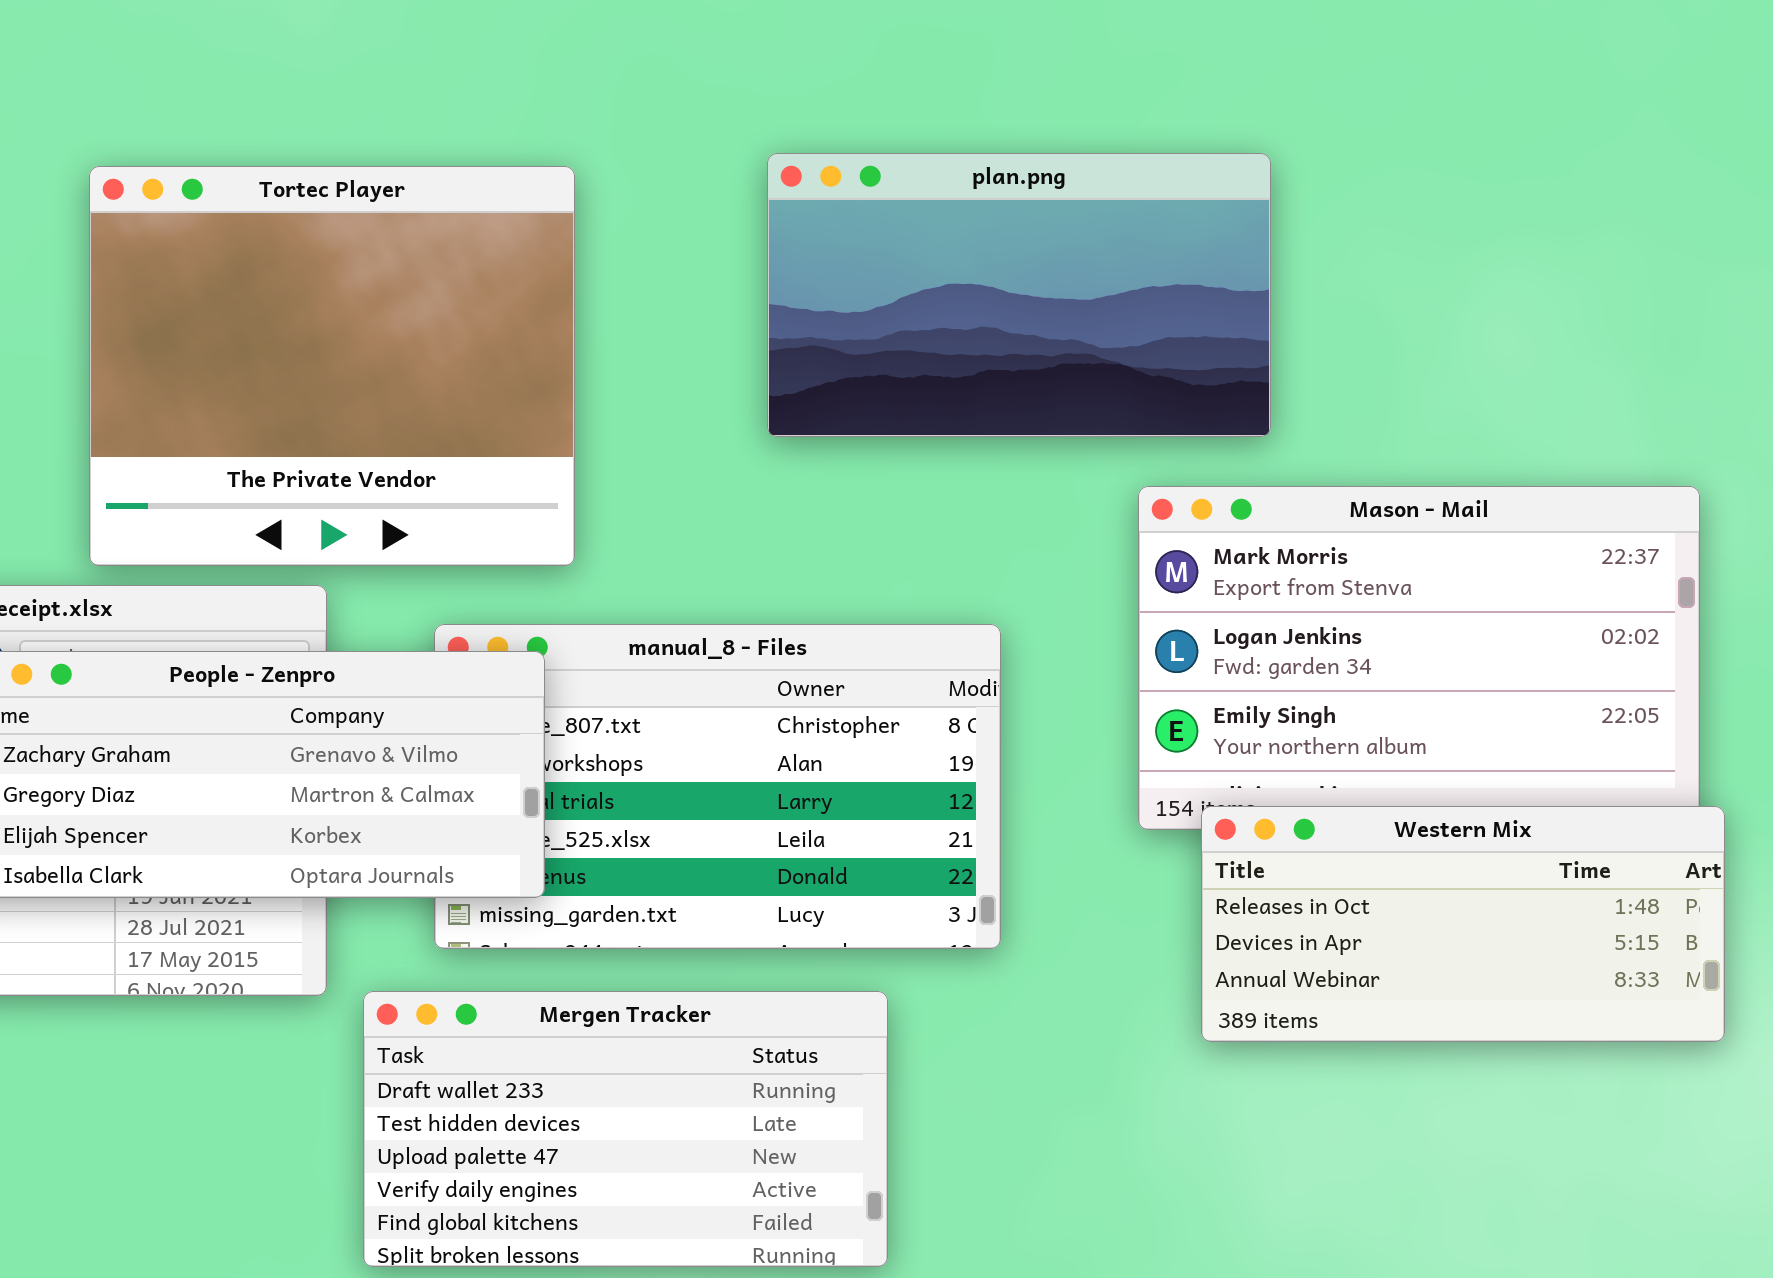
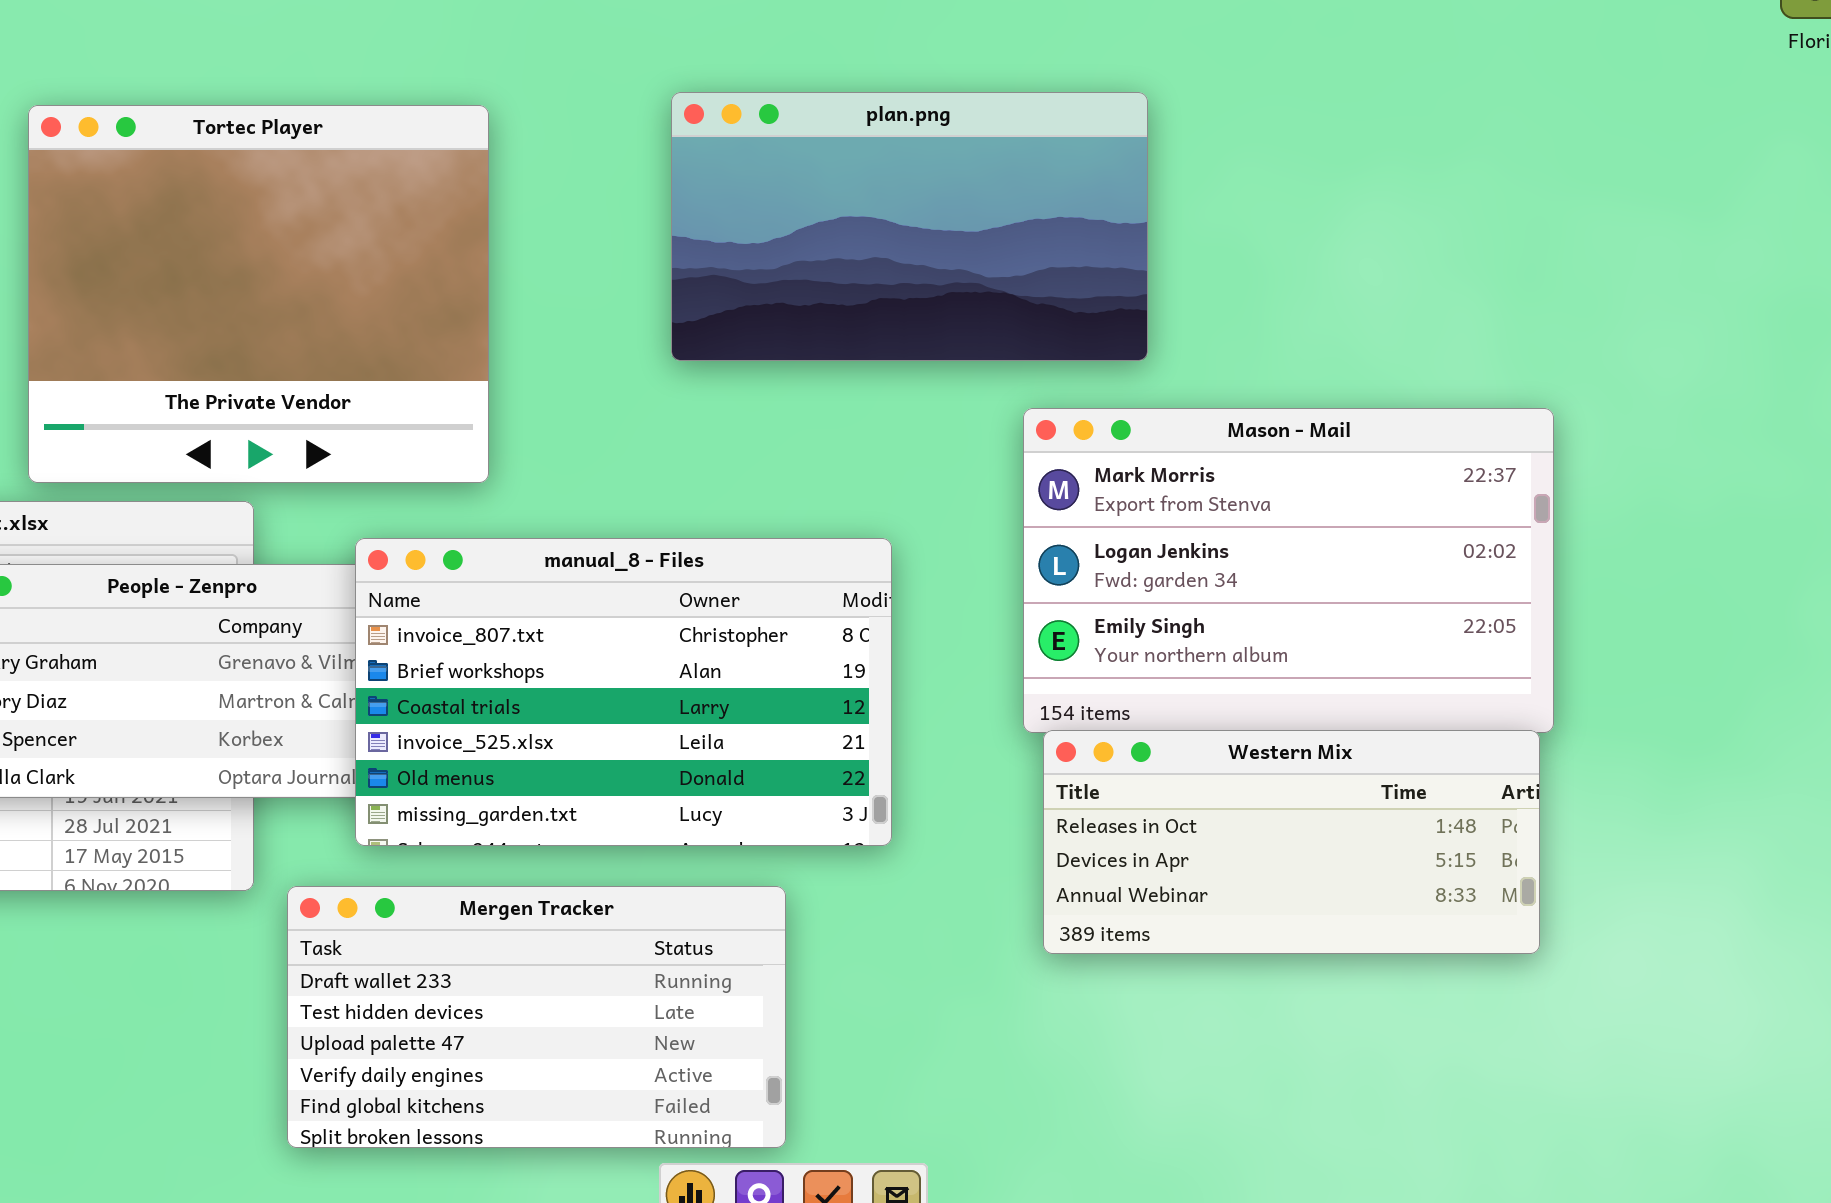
manual_8 - Files: [434,624,1001,949] -> [355,538,892,846], raised
Western Mix: [1201,806,1725,1042] -> [1043,730,1540,954], moved

